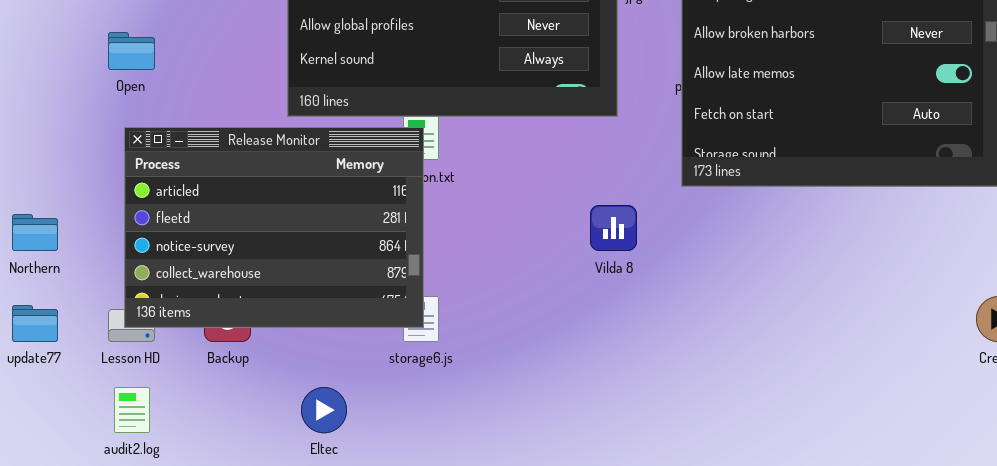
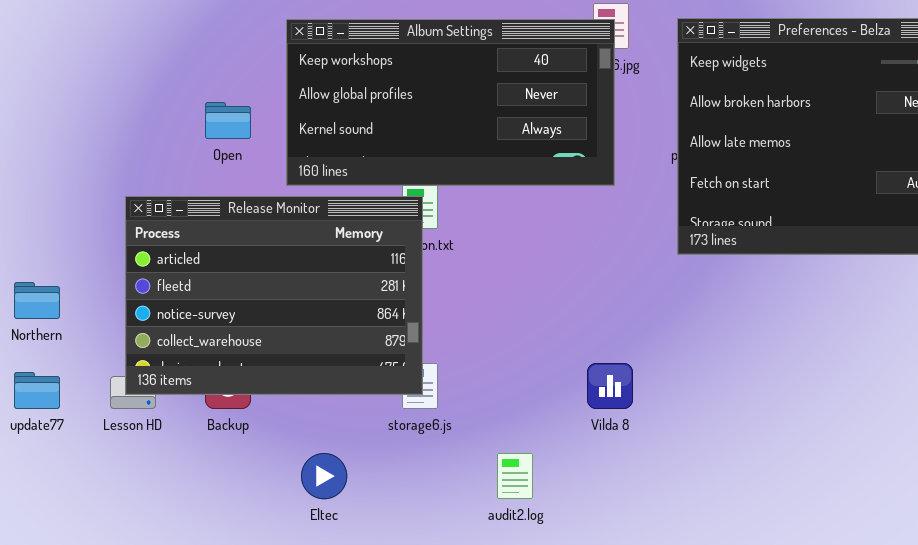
Open: [108,32,155,70] -> [205,102,251,139], moved
Vilda 8: [590,205,637,251] -> [587,363,633,409], moved
audit2.log: [114,387,150,433] -> [497,453,533,499], moved

